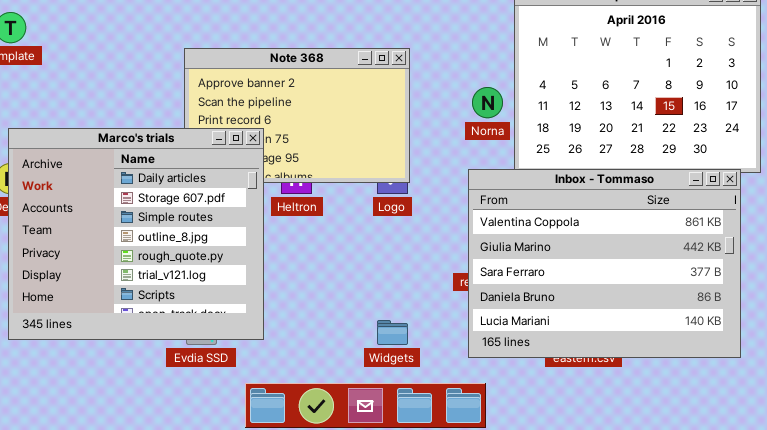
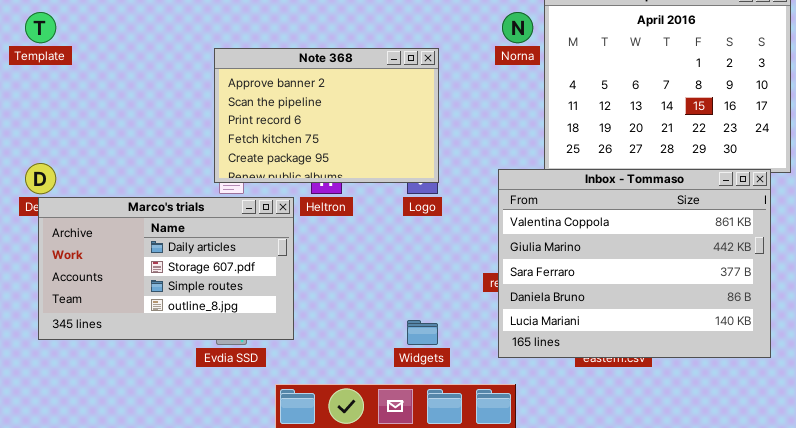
Norna: [472,87,503,118] -> [502,12,533,43], moved
Marco's trials: [8,128,264,340] -> [38,197,294,340], resized

